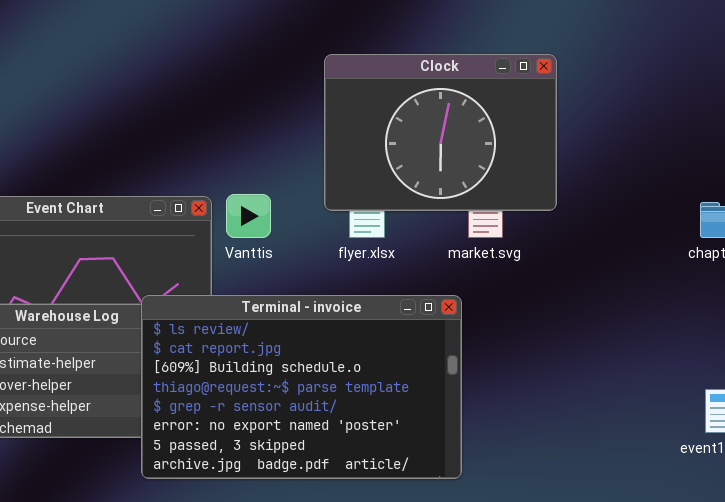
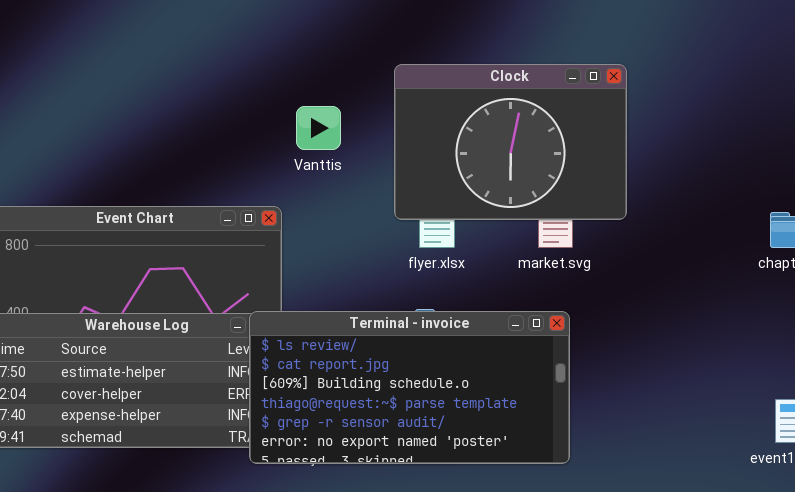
Vanttis: [226,194,271,238] -> [296,106,341,150], moved
Terminal - invoice: [141,295,462,479] -> [249,311,570,464], moved, resized

